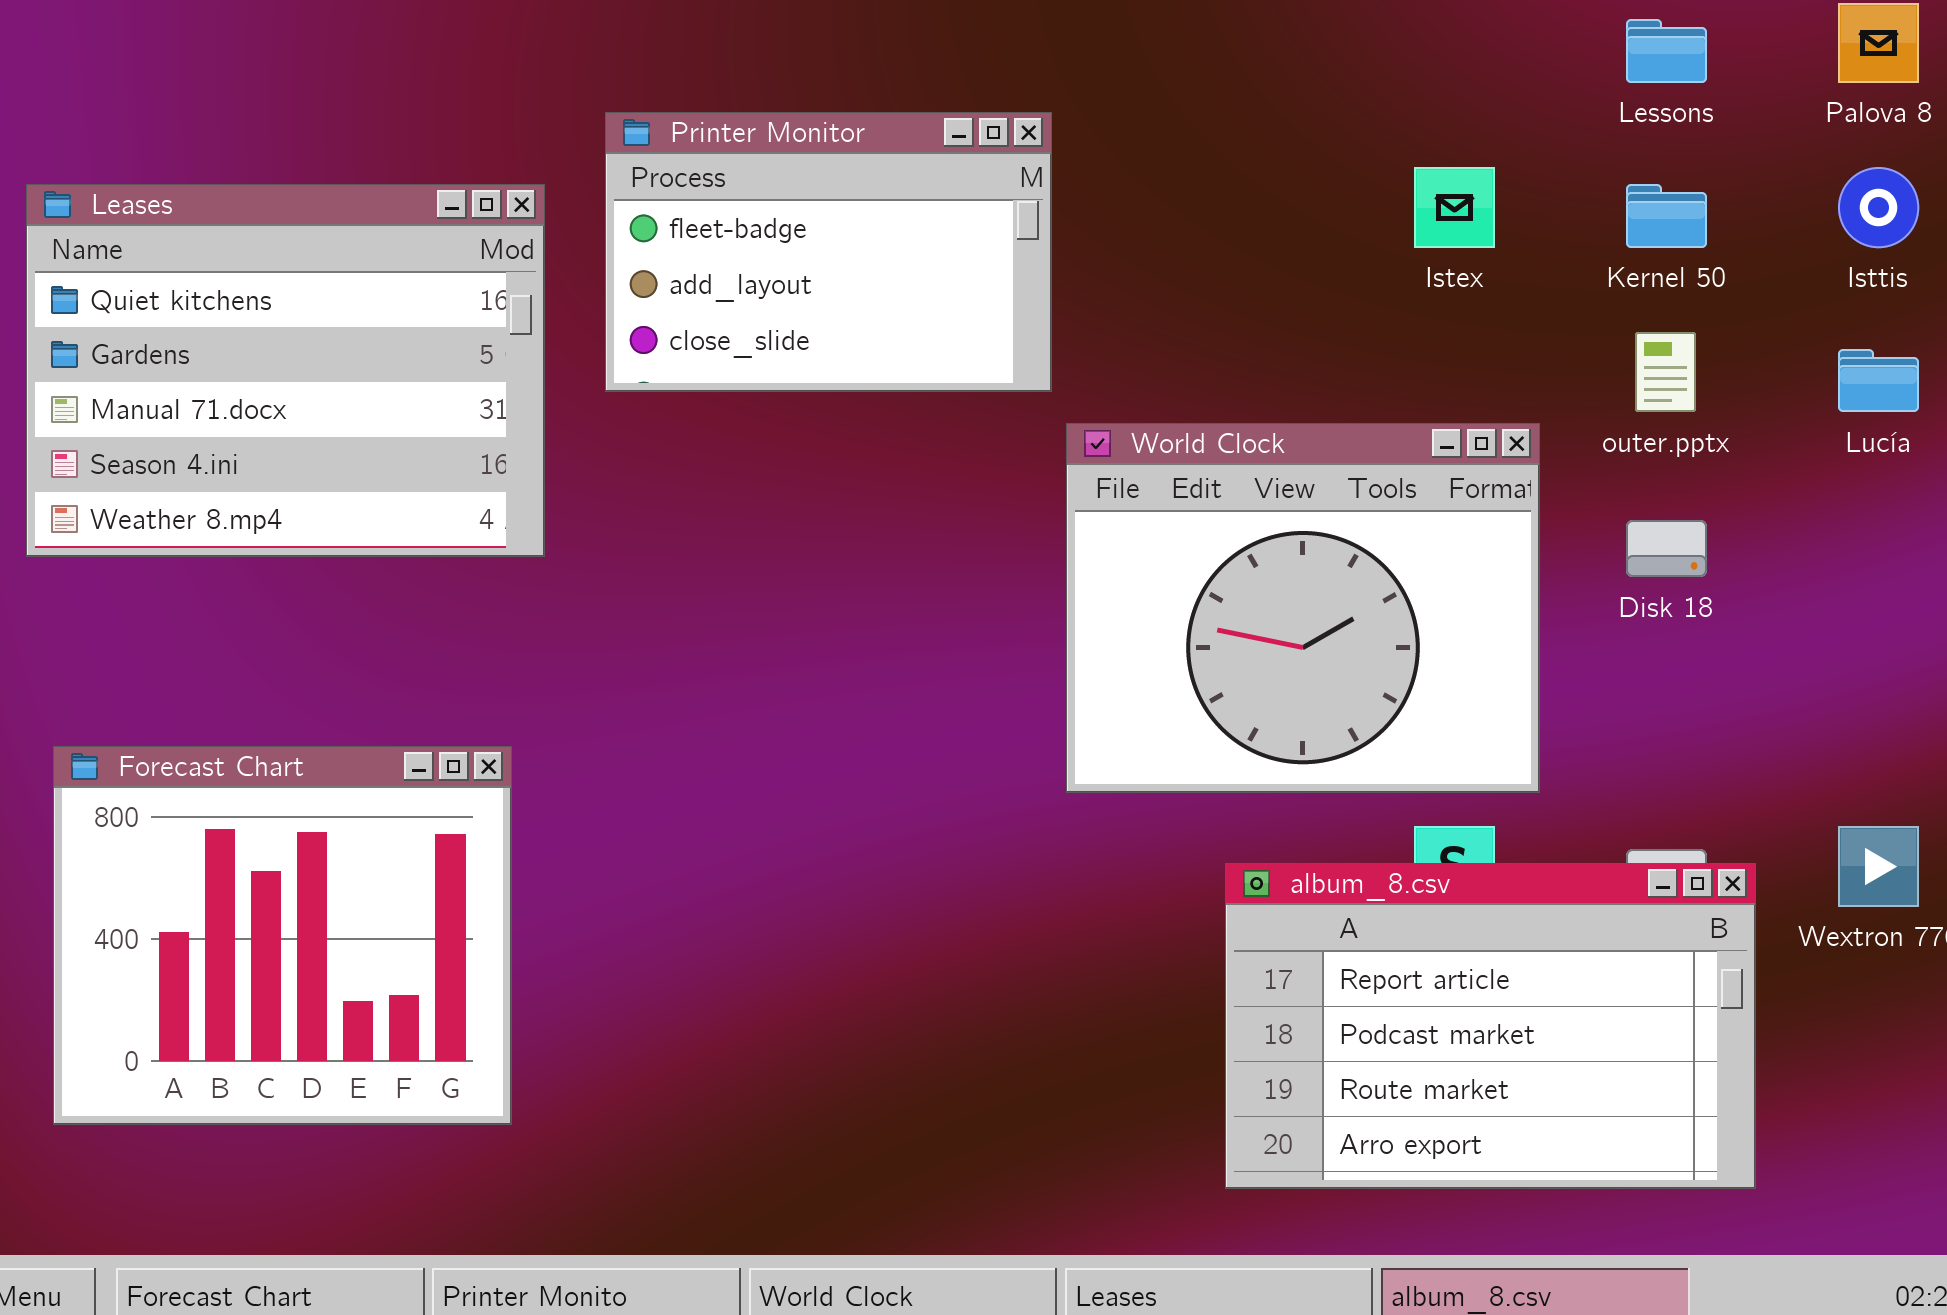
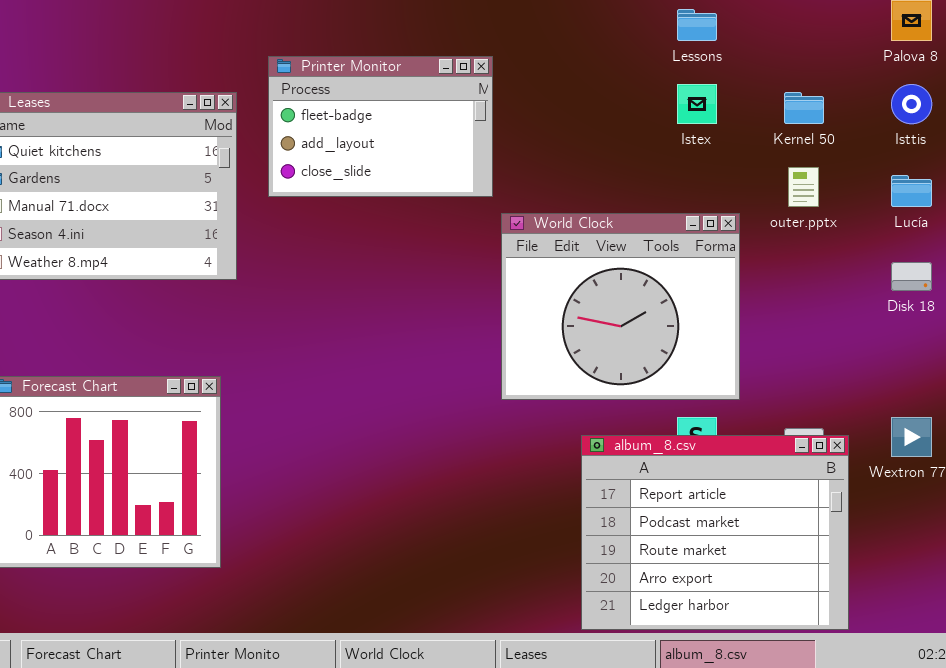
Lessons: [1626,19,1707,83] -> [677,9,717,41], moved
Disk 18: [1626,520,1707,577] -> [891,262,932,291], moved
album_8.csv: [1225,863,1756,1189] -> [581,435,849,630], resized

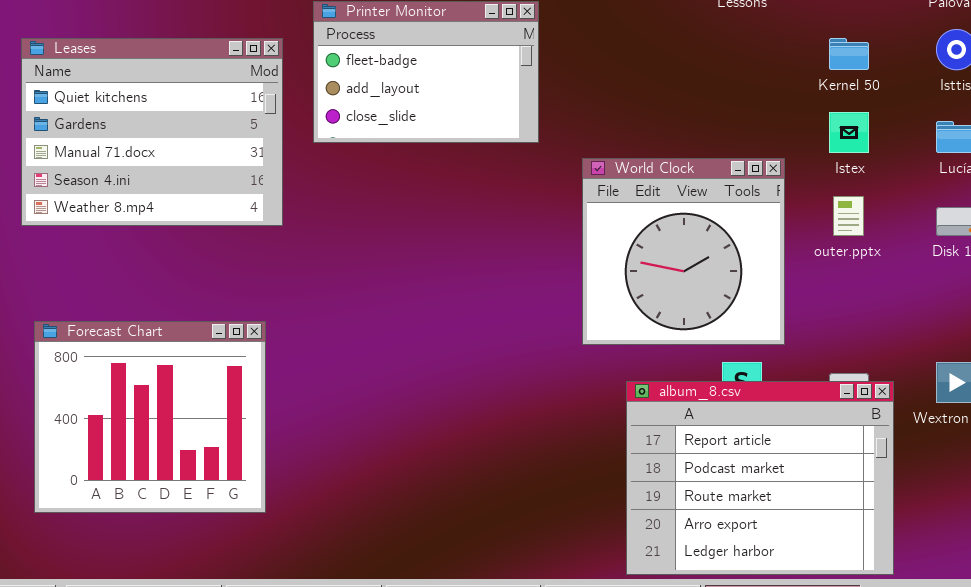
Istex: [677,84,717,124] -> [829,112,869,153], moved
outer.pptx: [788,167,819,207] -> [833,196,864,236], moved
World Clock: [501,213,740,400] -> [582,158,785,345], resized

